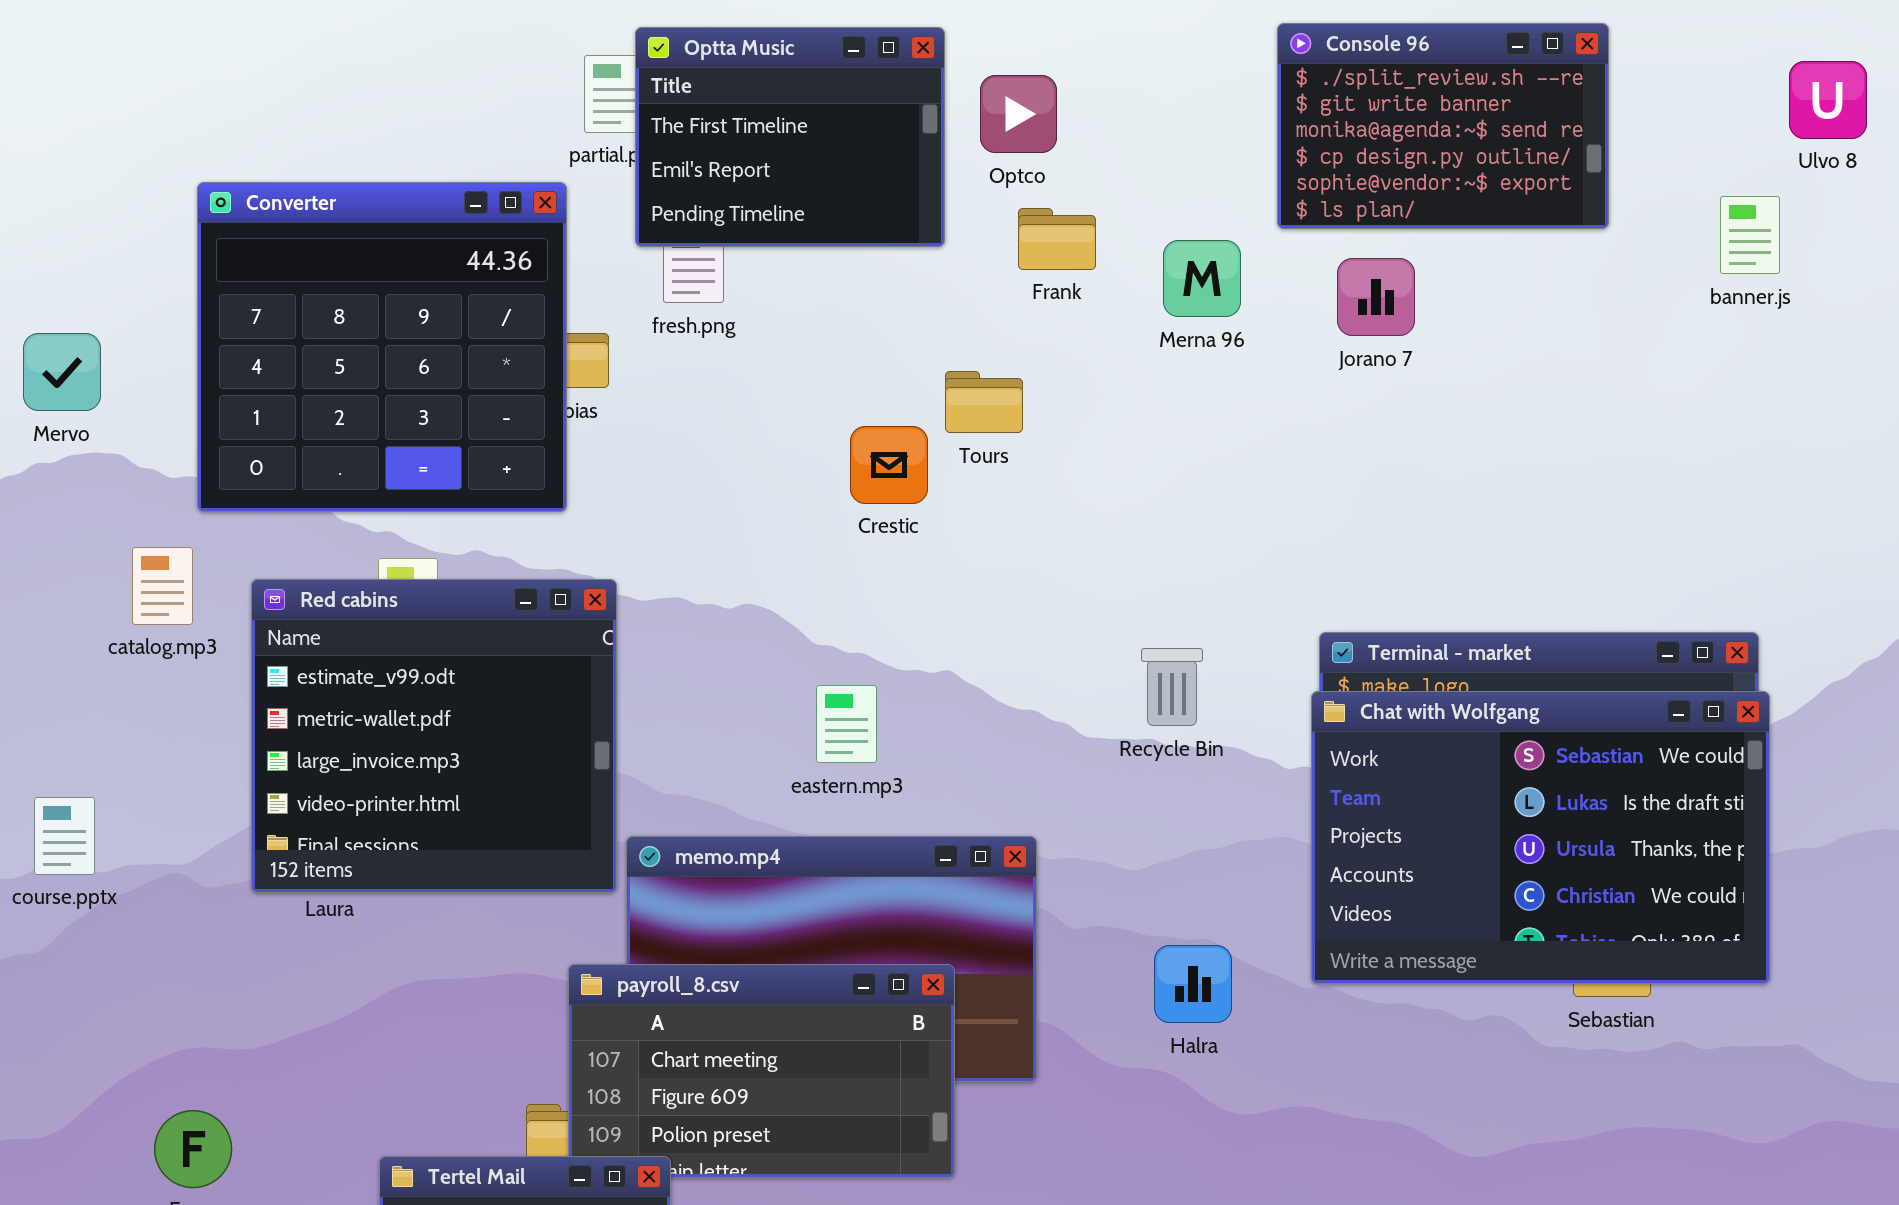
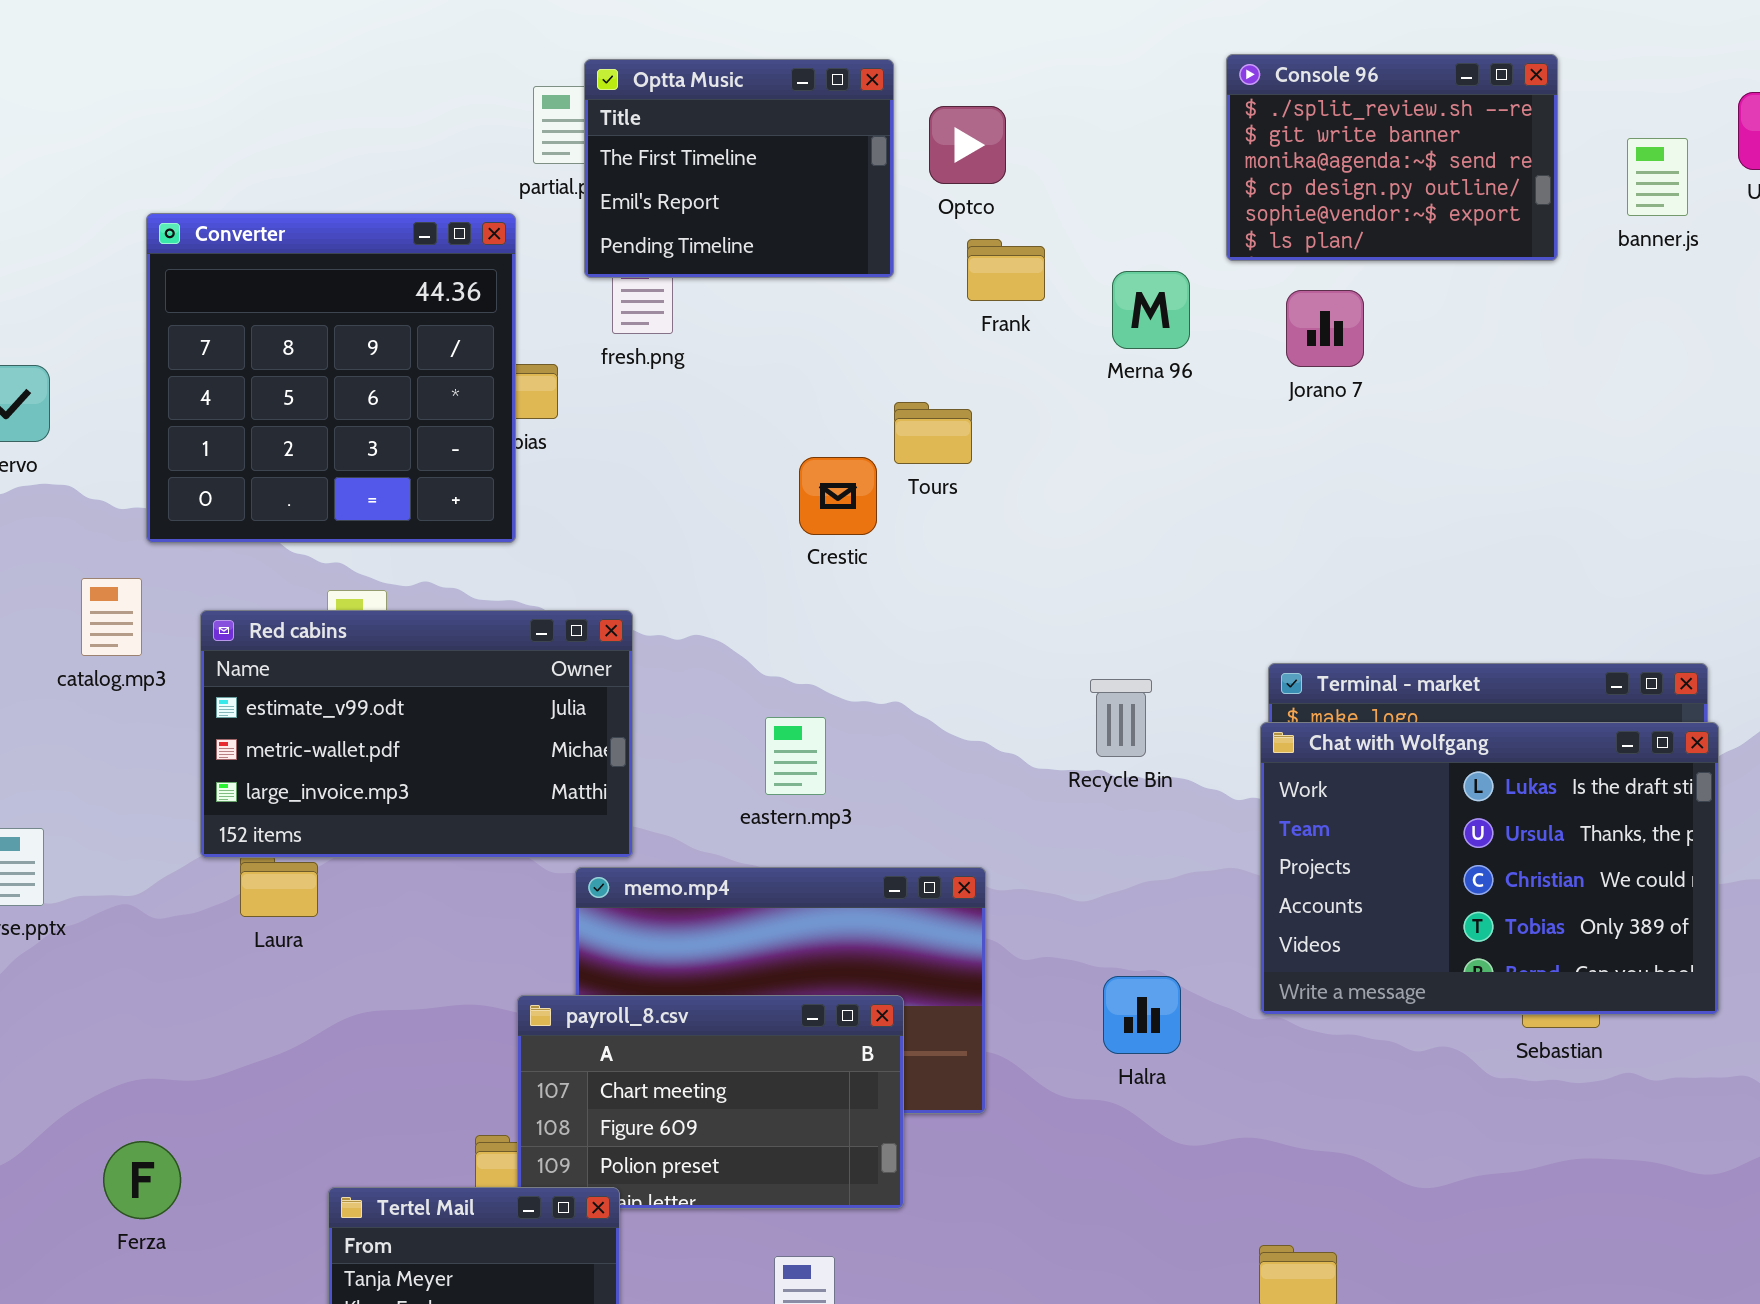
banner.js: [1720,196,1780,274] -> [1627,138,1688,216], moved
Red cabins: [251,579,617,893] -> [200,610,633,858], resized
Chat with Wolfgang: [1311,691,1770,984] -> [1260,722,1719,1015], scrolled down 1 row

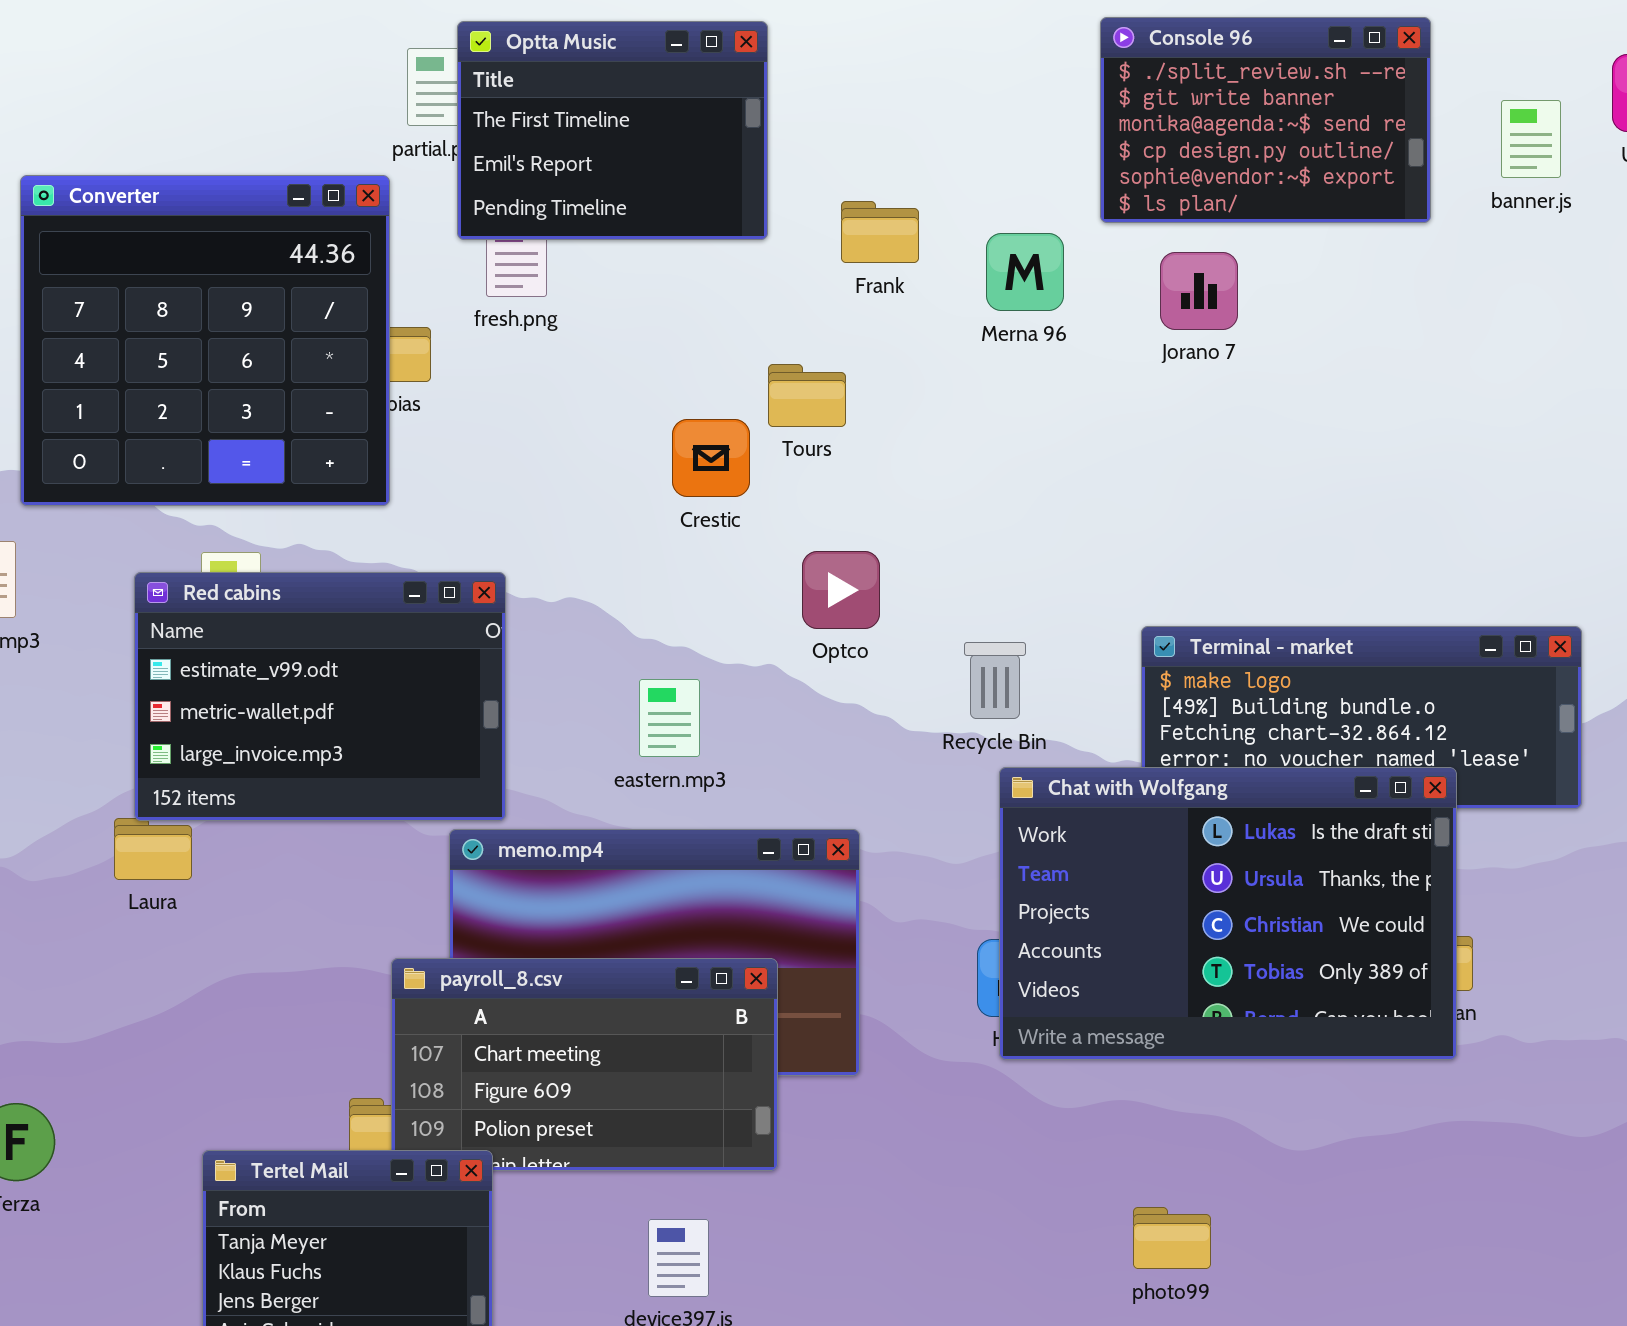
Optco: [929,106,1006,184] -> [802,551,880,629], moved
Red cabins: [200,610,633,858] -> [134,572,506,821], resized
Chat with Wolfgang: [1260,722,1719,1015] -> [999,767,1457,1060], moved

